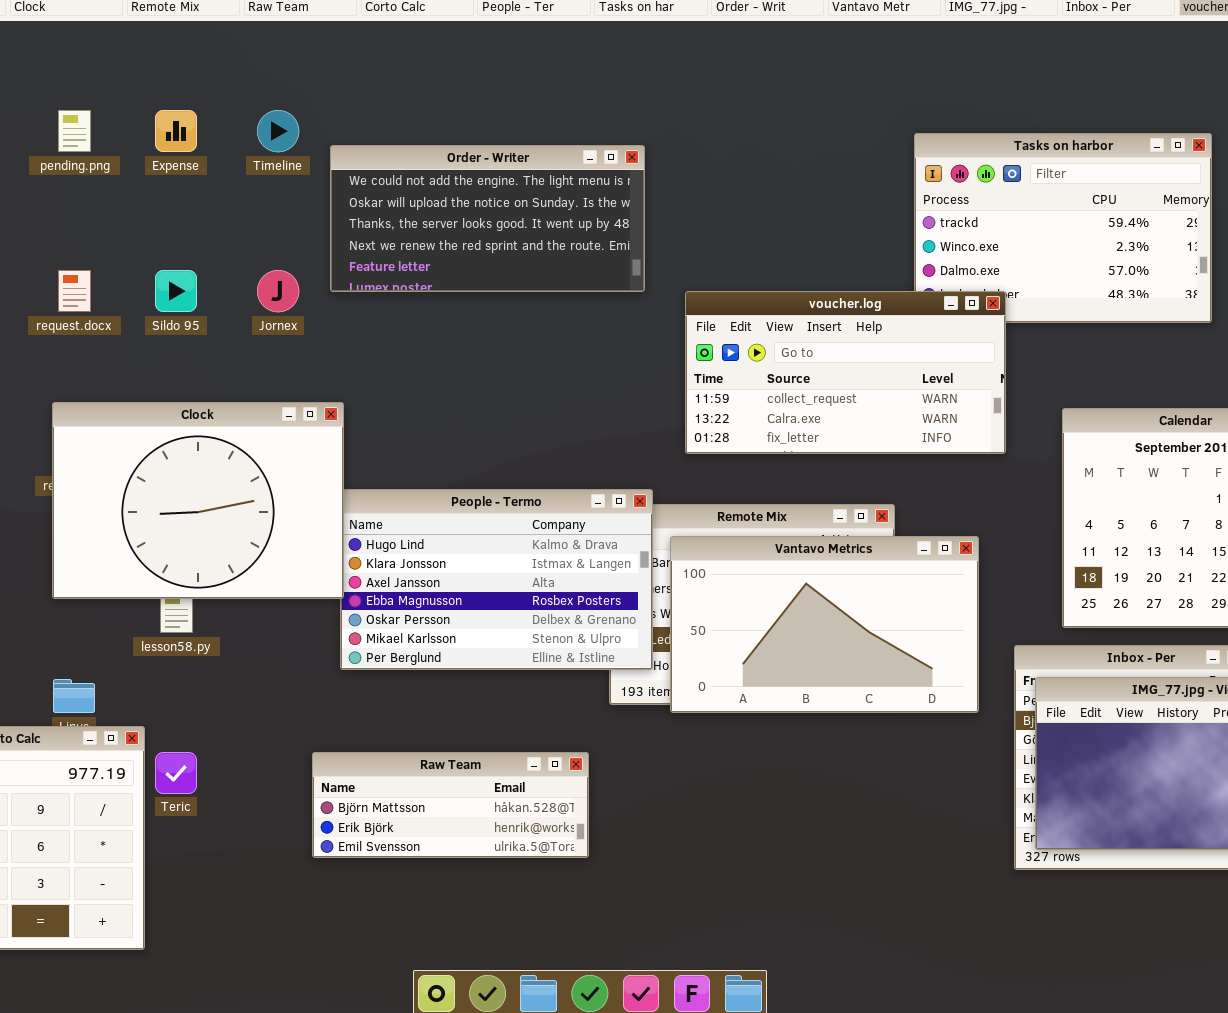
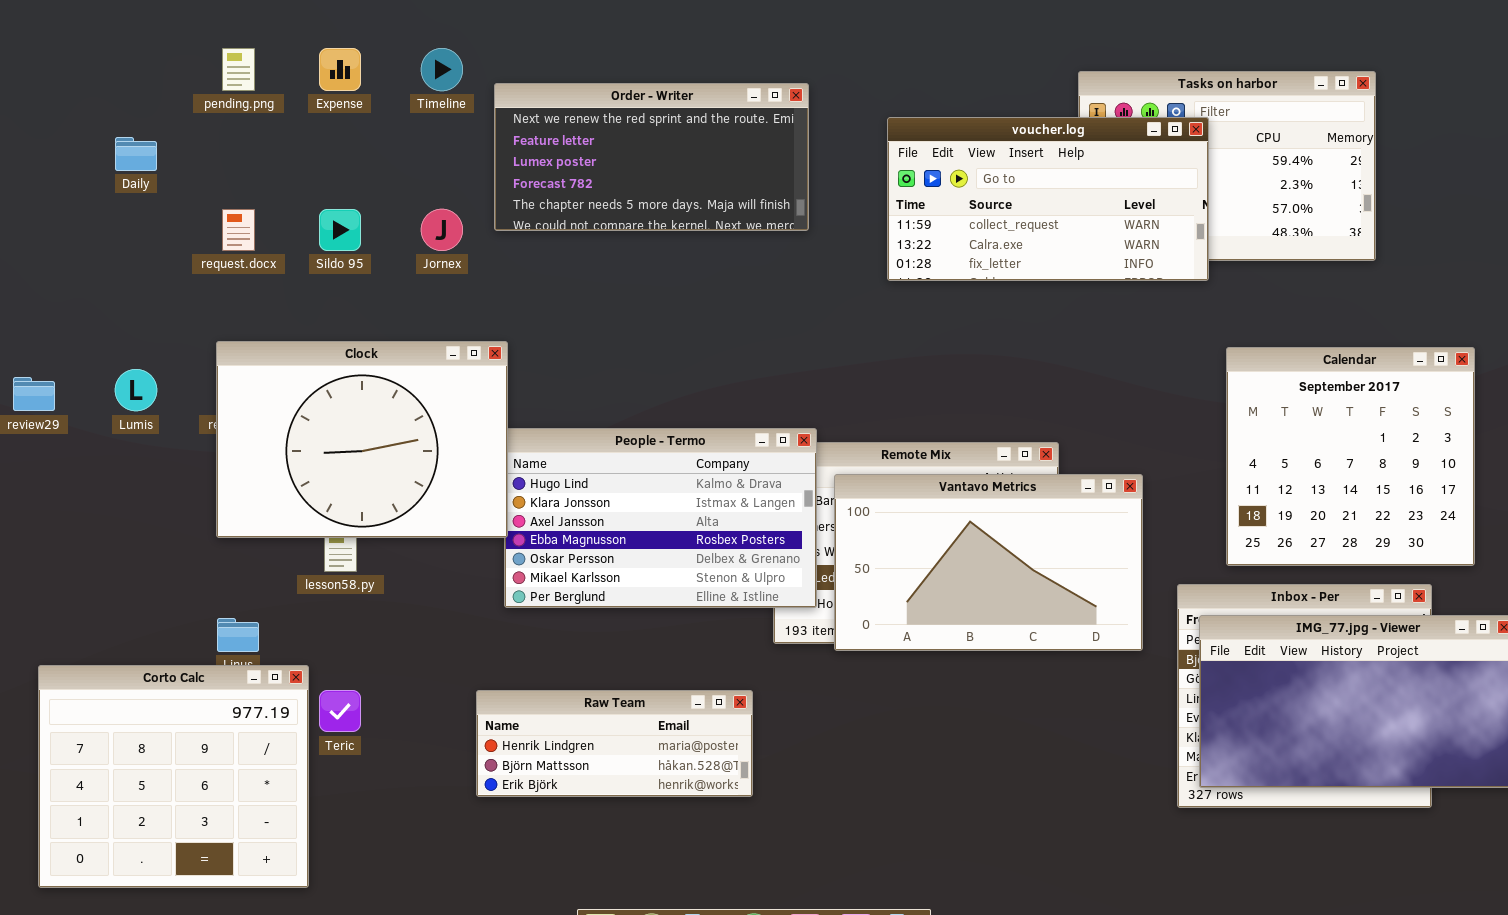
Order - Writer: [330,145,645,292] -> [494,83,809,231], scrolled down 3 rows
voucher.log: [685,291,1006,454] -> [887,117,1209,281], moved
Raw Team: [312,752,589,858] -> [476,690,753,797], scrolled up 1 row

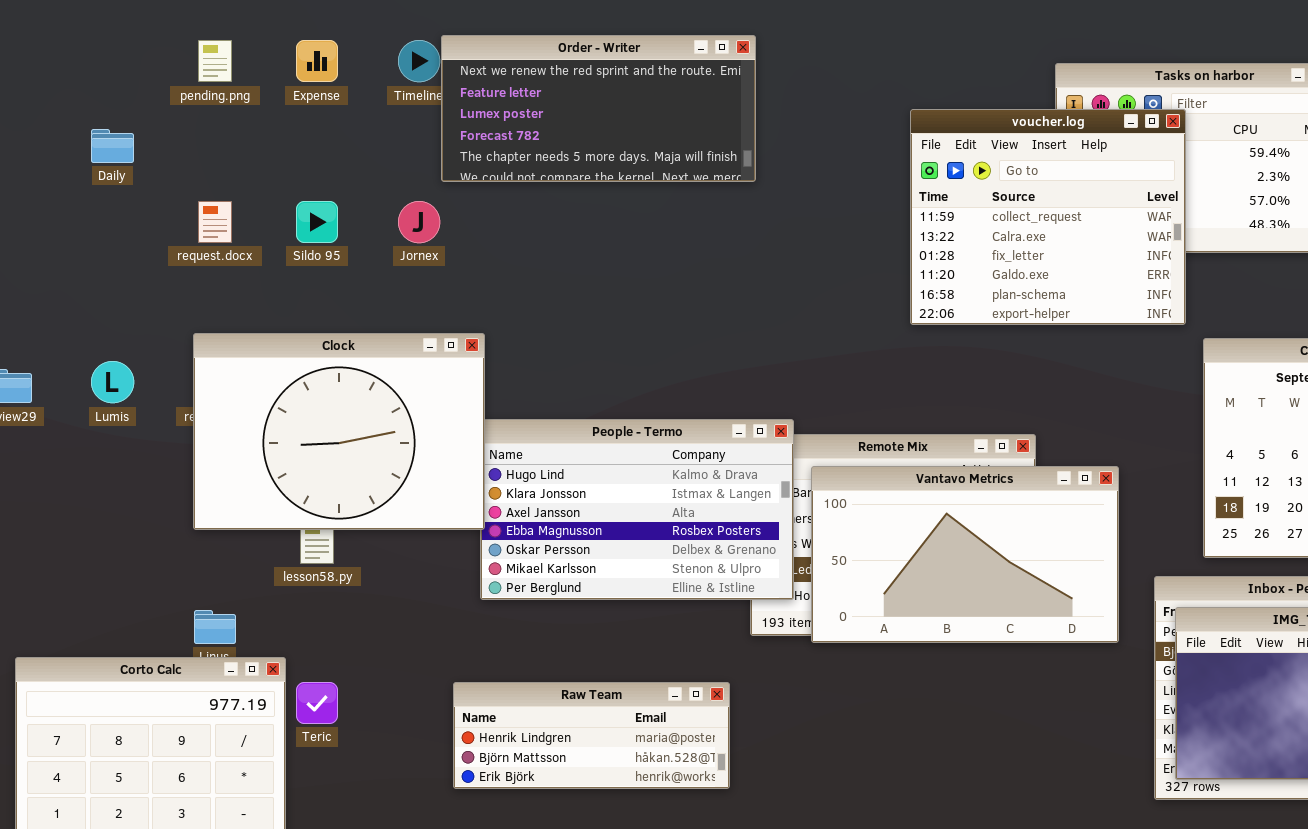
Order - Writer: [494,83,809,231] -> [441,35,756,182], moved
voucher.log: [887,117,1209,281] -> [910,109,1186,325], resized

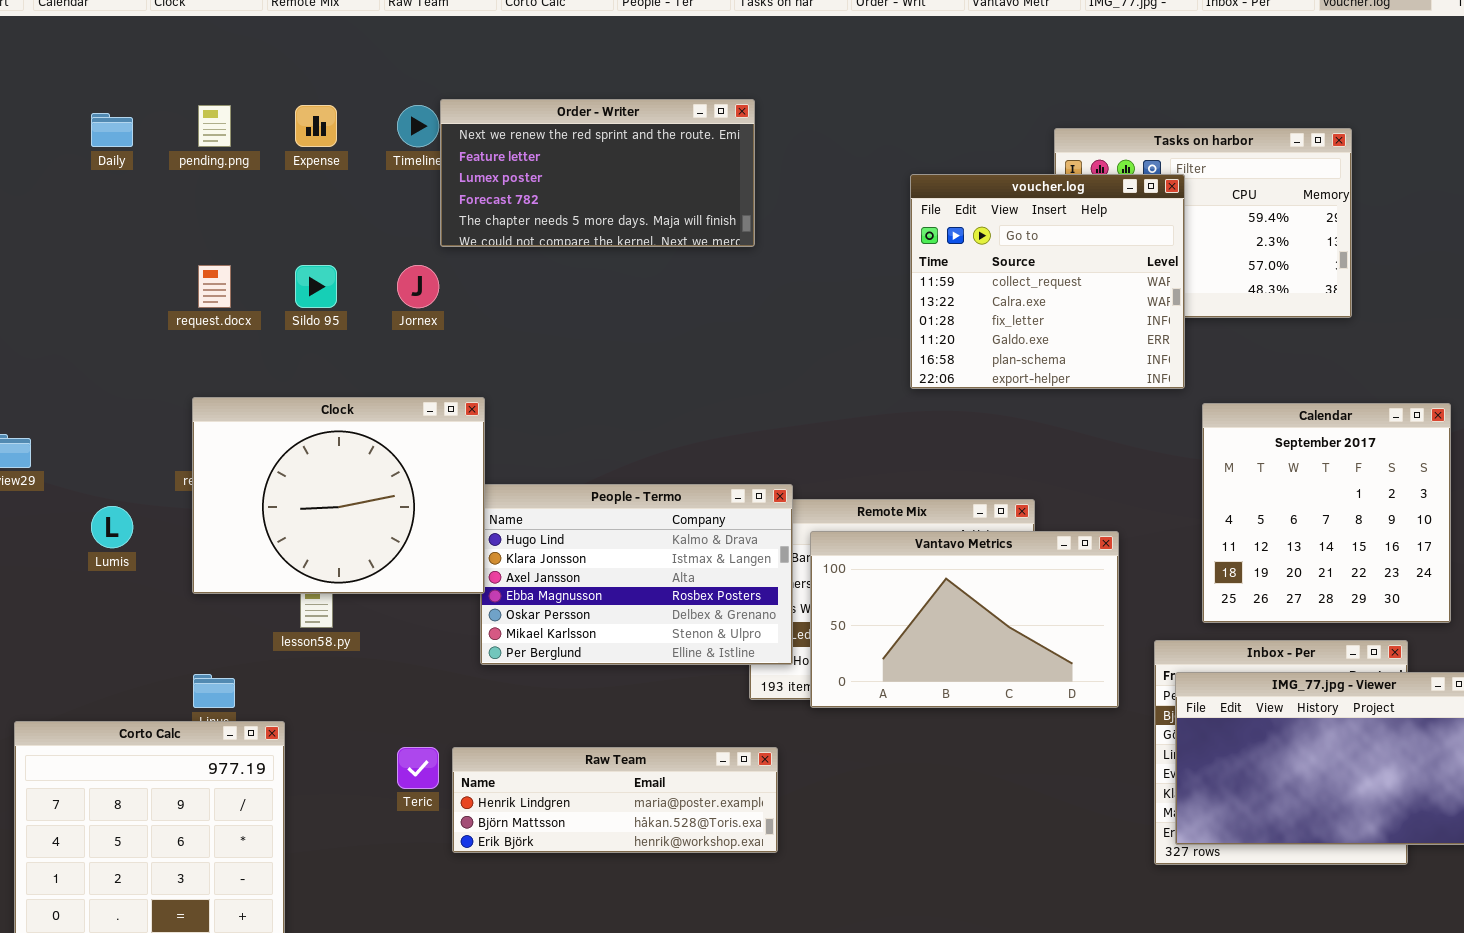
Daily: [91,129,134,163] -> [91,113,133,147], moved
Lumis: [91,361,134,403] -> [91,506,133,548], moved
Teric: [296,682,338,724] -> [397,747,439,789], moved
Raw Team: [453,682,730,789] -> [452,747,778,853], resized

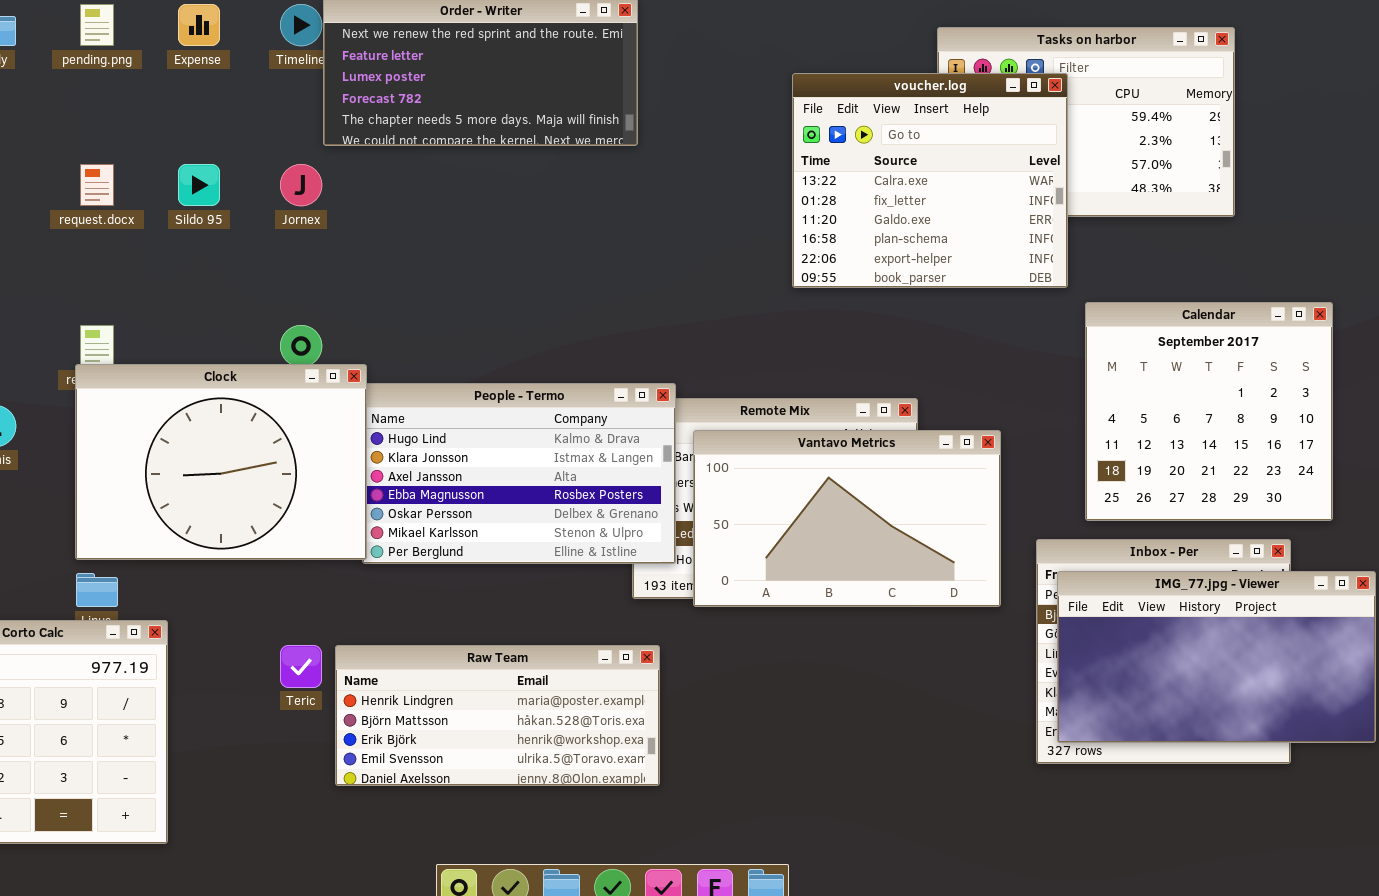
voucher.log: [910,174,1185,389] -> [792,73,1068,288], scrolled down 1 row
Clock: [192,397,485,594] -> [75,364,367,560], moved
Raw Team: [452,747,778,853] -> [335,645,660,786], resized

